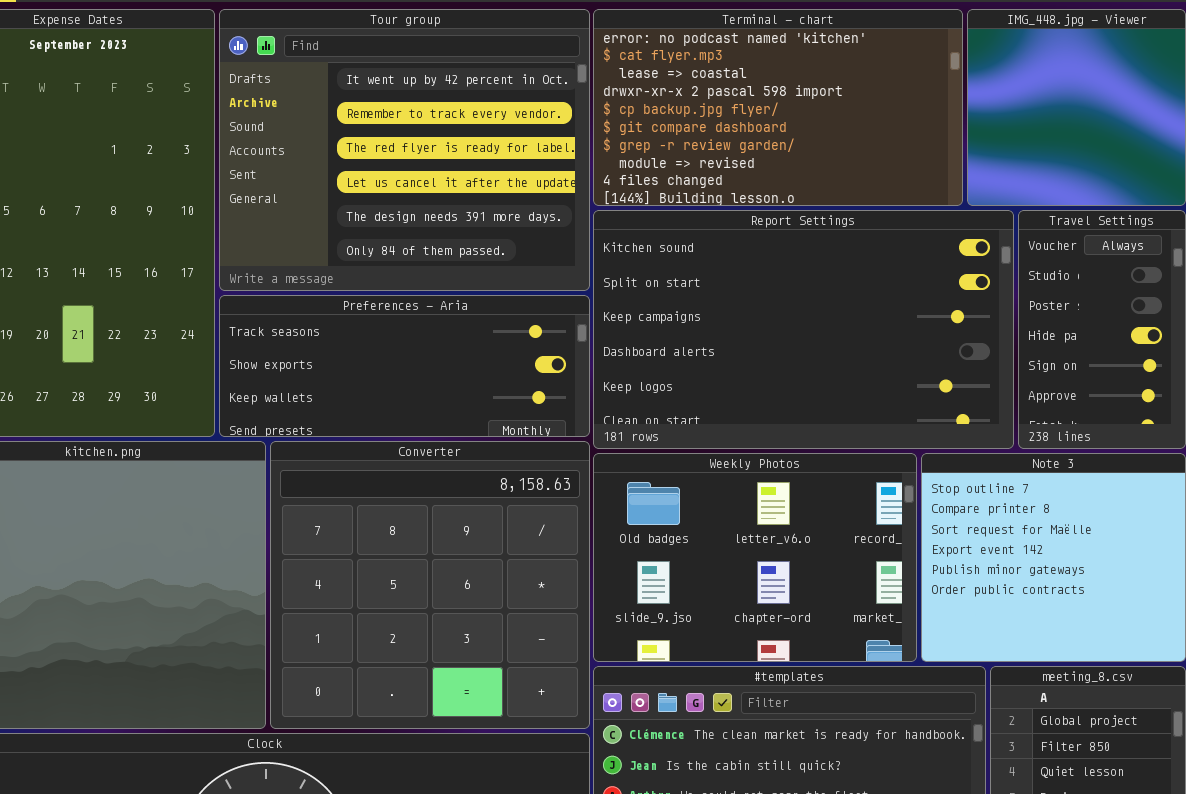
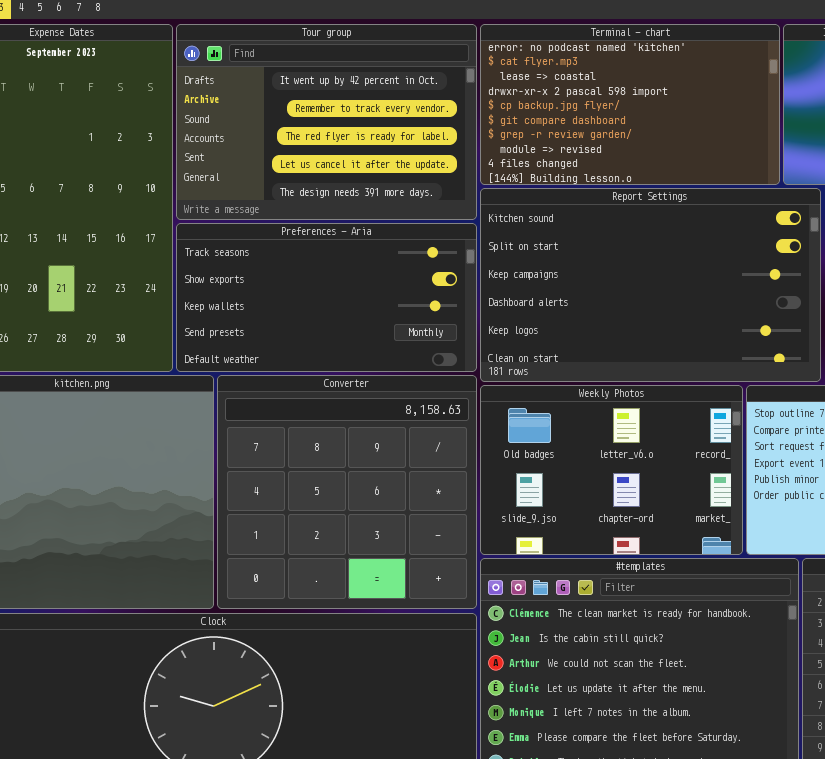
Tour group: [219,9,590,291] -> [176,24,477,220], resized
Preferences - Aria: [219,295,590,437] -> [176,223,477,372], resized

